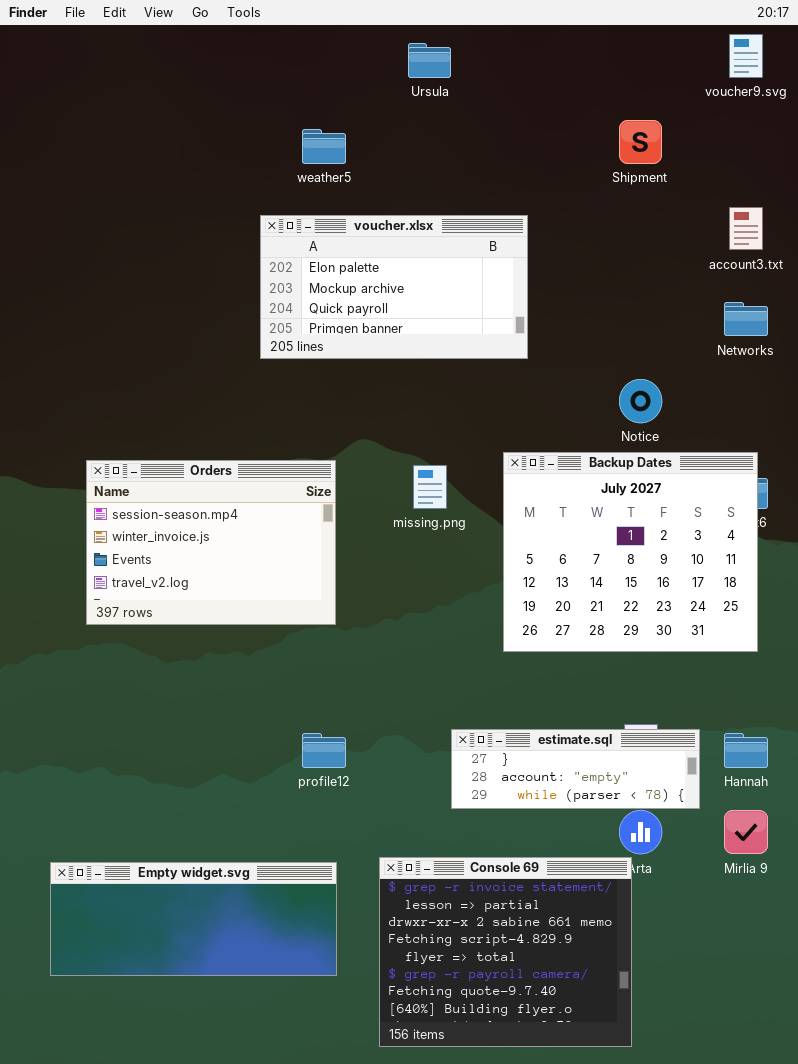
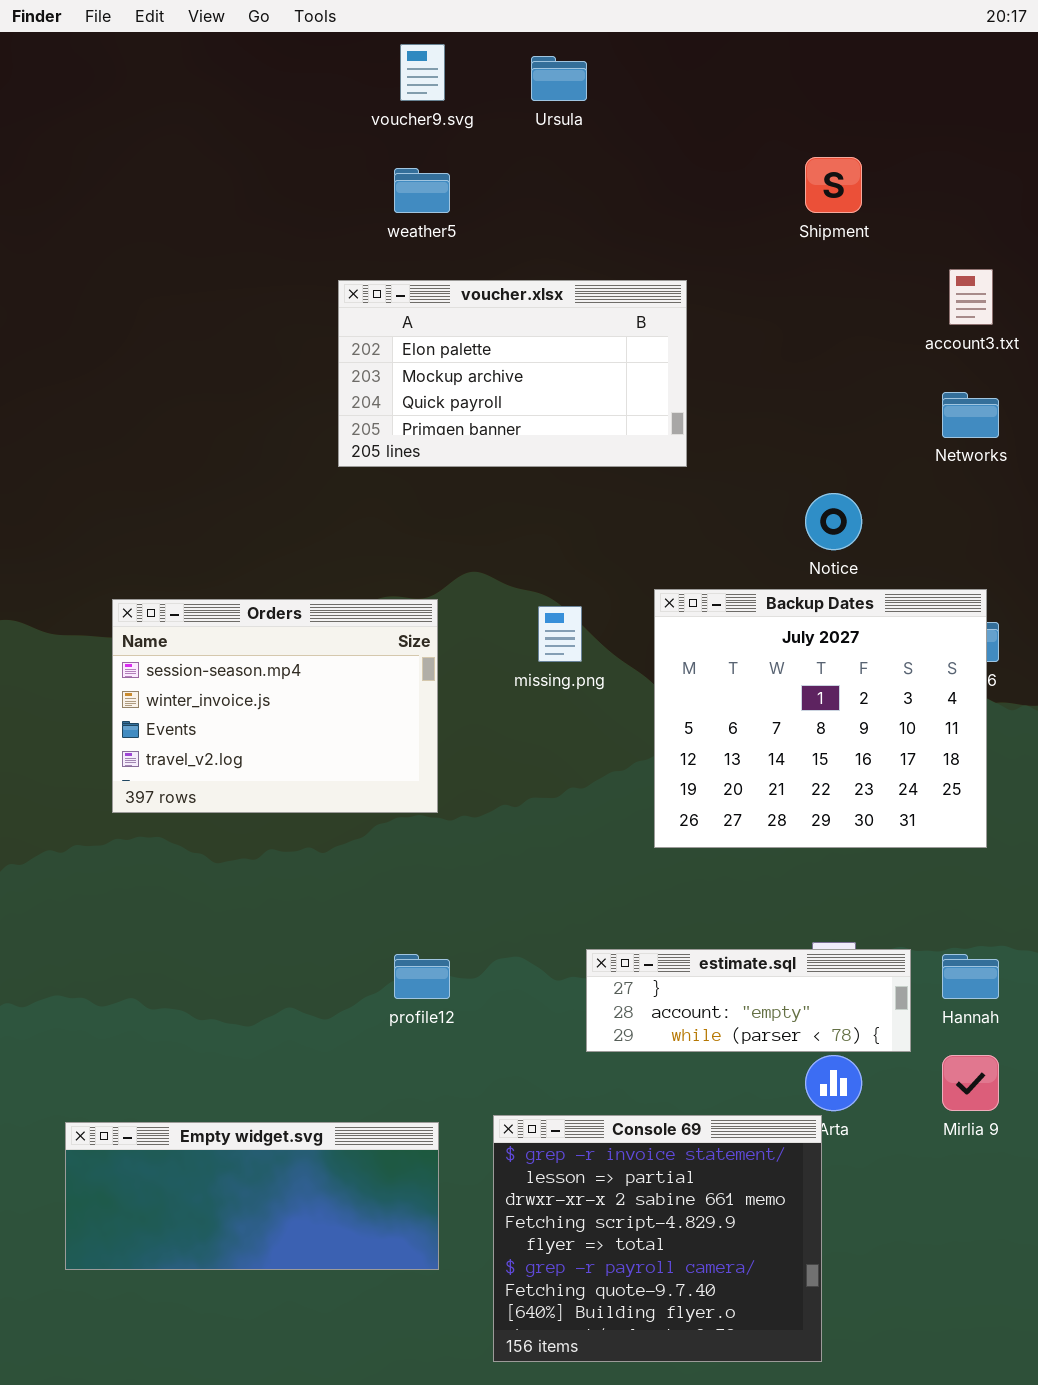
voucher9.svg: [729,34,763,78] -> [400,44,445,101], moved

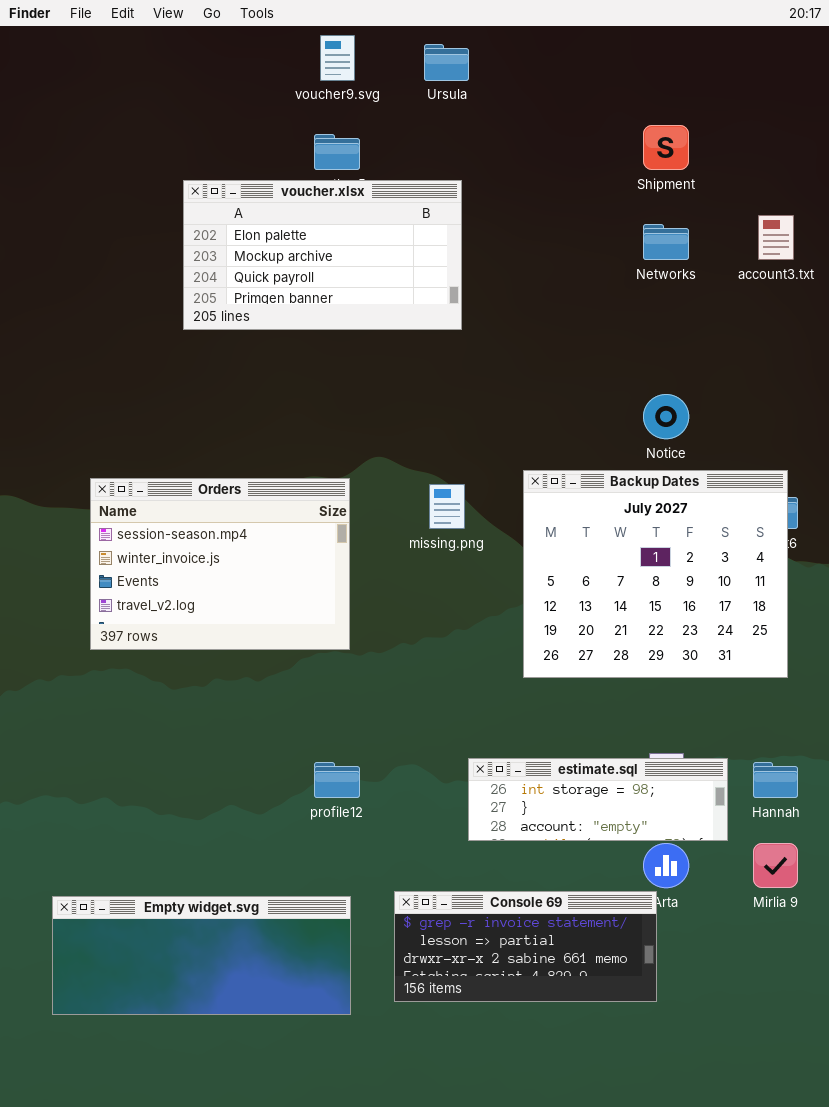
voucher.xlsx: [338,280,687,467] -> [183,180,462,330], moved
Networks: [942,392,999,438] -> [643,224,689,260], moved
estimate.sql: [586,949,911,1052] -> [468,758,728,841], scrolled up 1 row
Console 69: [493,1115,822,1362] -> [394,891,657,1002], resized

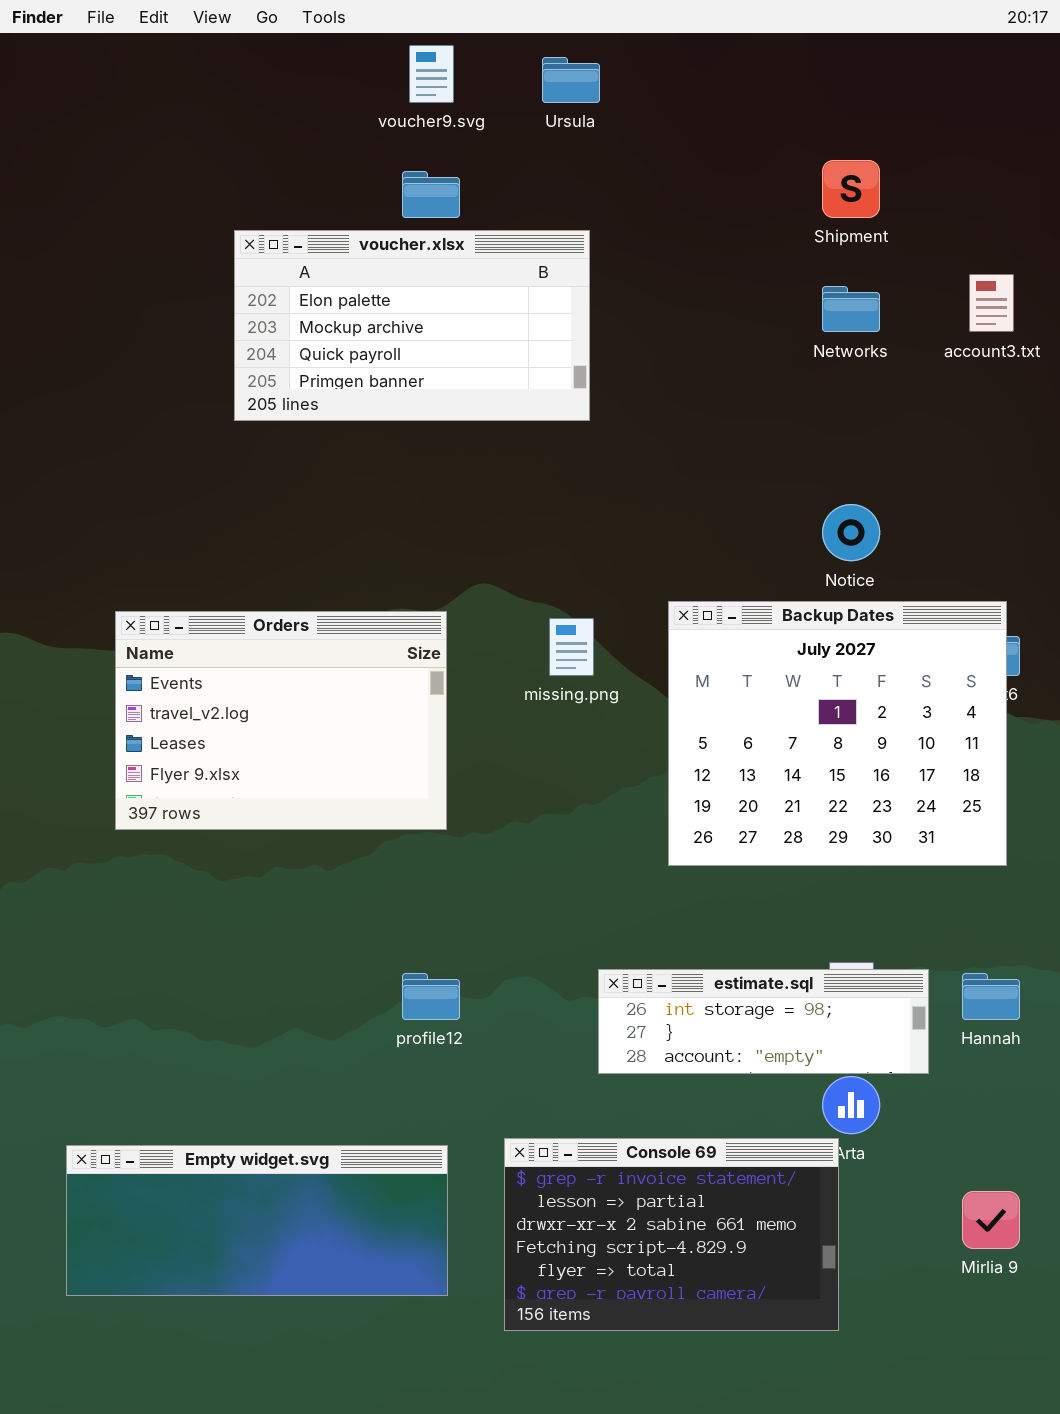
Orders: [90,478,350,650] -> [115,611,447,830], scrolled down 2 rows
Mirlia 9: [753,843,798,888] -> [962,1191,1020,1249], moved
Console 69: [394,891,657,1002] -> [504,1138,839,1331], resized

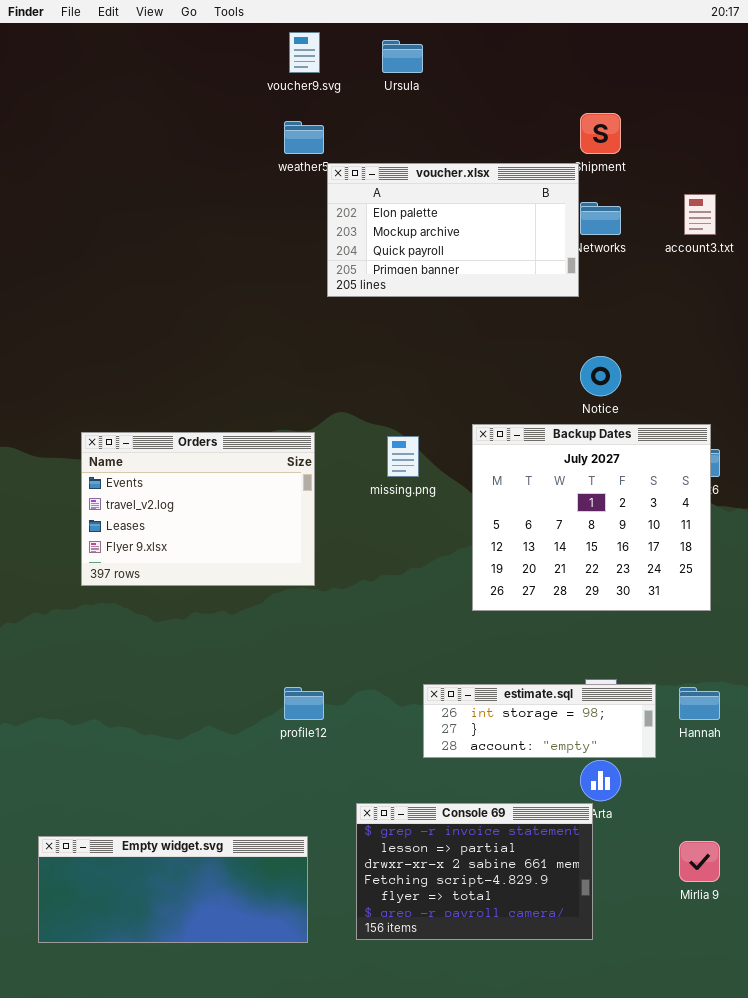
voucher.xlsx: [234,230,590,421] -> [327,163,579,297], moved
Empty widget.svg: [66,1145,448,1296] -> [38,836,308,943], moved

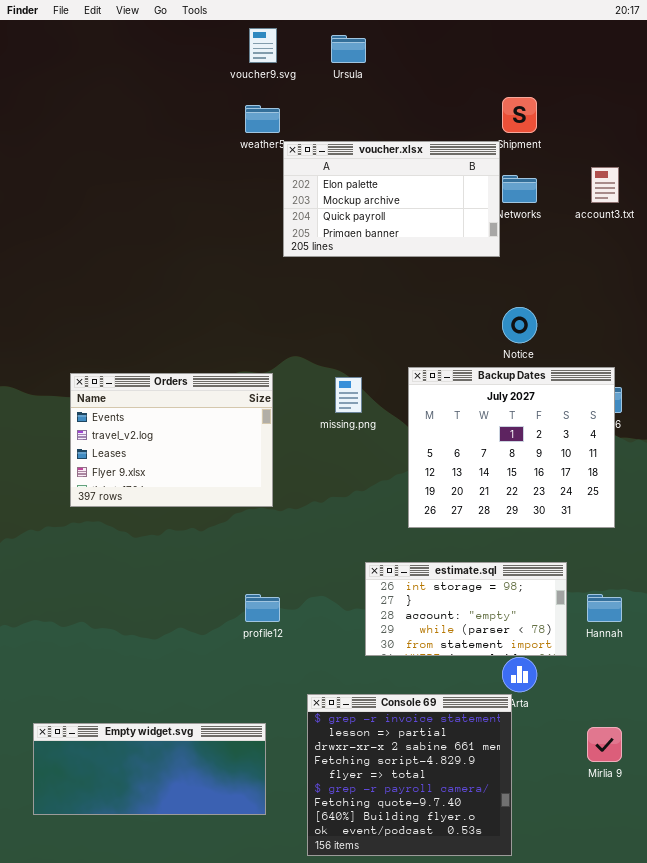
estimate.sql: [423,684,656,758] -> [365,562,567,656], resized
Console 69: [356,803,593,940] -> [307,694,512,856], resized

